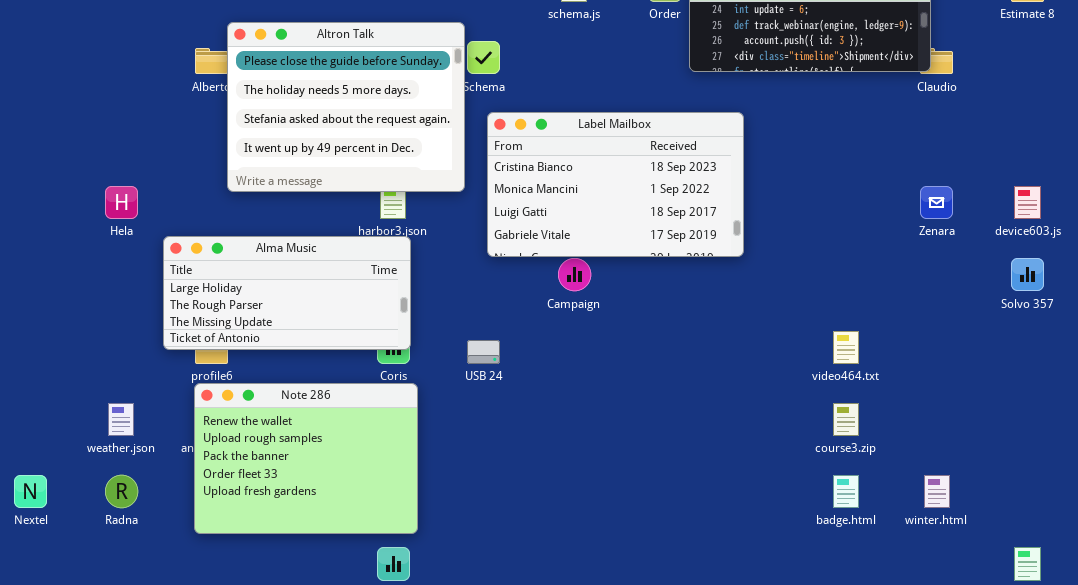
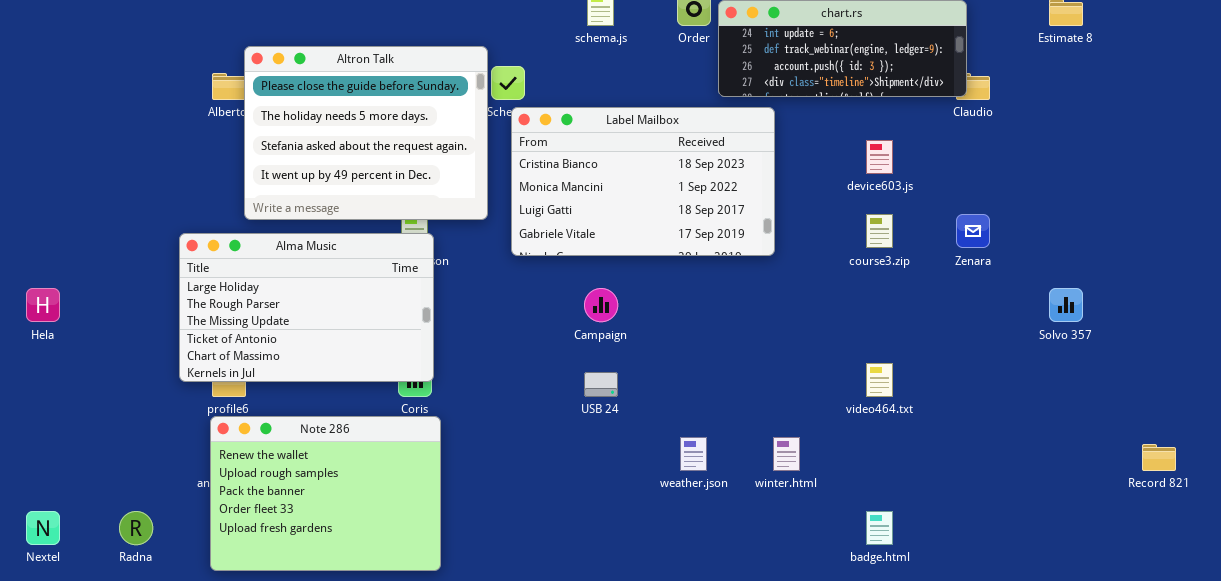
Label Mailbox: [487,112,744,257] -> [511,107,775,256], moved
Hela: [105,186,138,219] -> [26,288,60,322], moved
device603.js: [1014,186,1041,219] -> [866,140,893,174], moved
Alma Music: [163,236,411,350] -> [179,233,434,382], resized
USB 24: [467,340,500,364] -> [584,372,618,397], moved
weather.json: [108,403,134,436] -> [680,437,707,471], moved
course3.zip: [833,403,859,436] -> [866,214,893,248], moved
winter.html: [924,475,950,508] -> [773,437,800,471], moved

